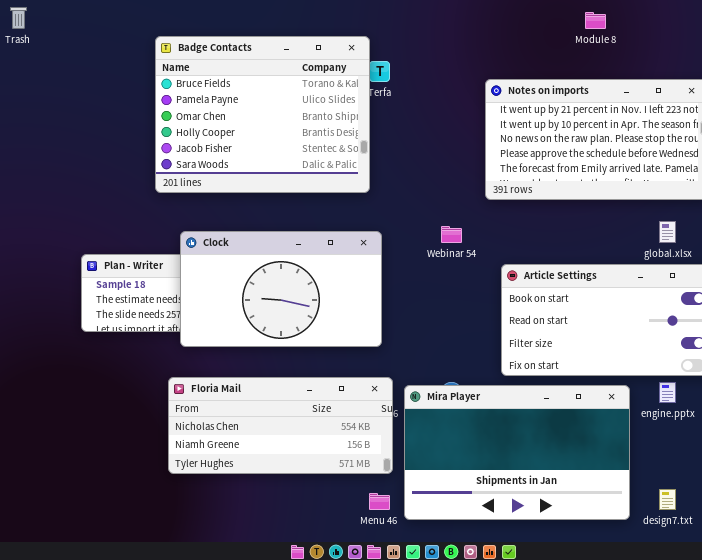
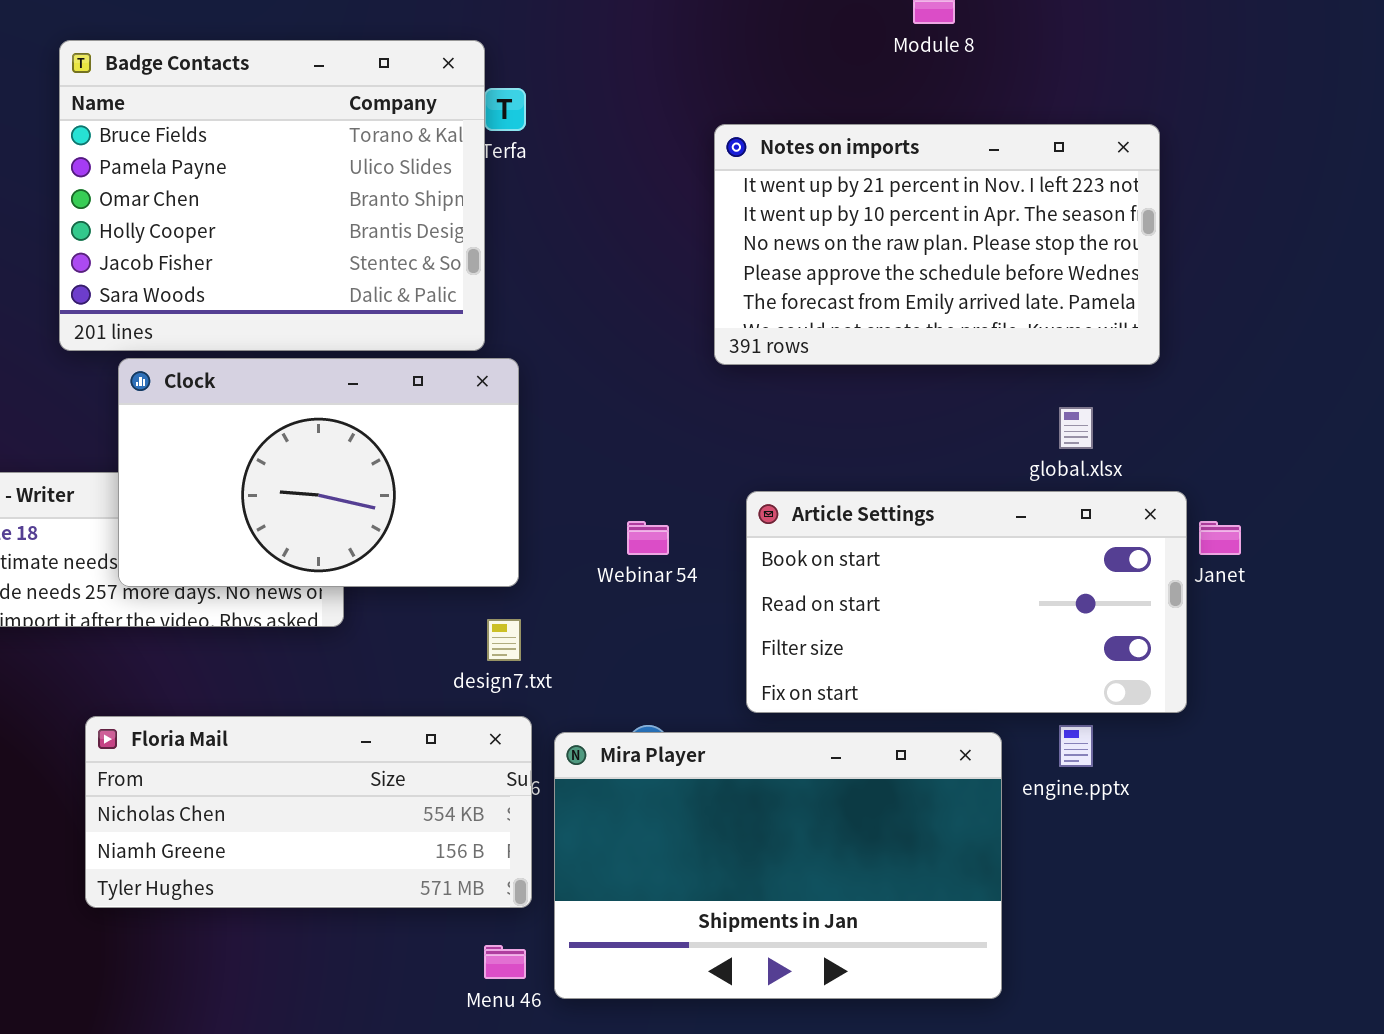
Webinar 54: [441,226,462,243] -> [627,521,669,555], moved
Clock: [180,231,382,347] -> [118,358,519,587], moved
design7.txt: [659,489,676,510] -> [487,619,521,661], moved

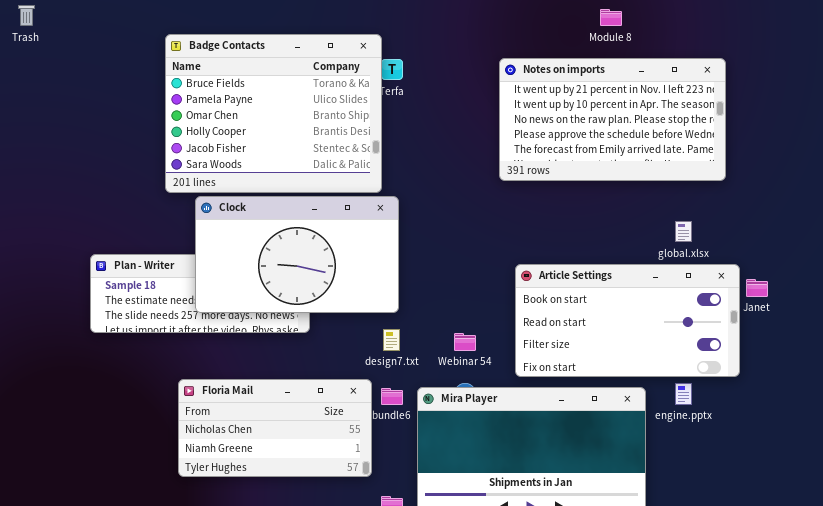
Notes on imports: [714,124,1160,365] -> [499,58,726,181], moved
Webinar 54: [627,521,669,555] -> [454,333,476,351], moved
Floria Mail: [85,716,532,908] -> [178,379,372,477], resized

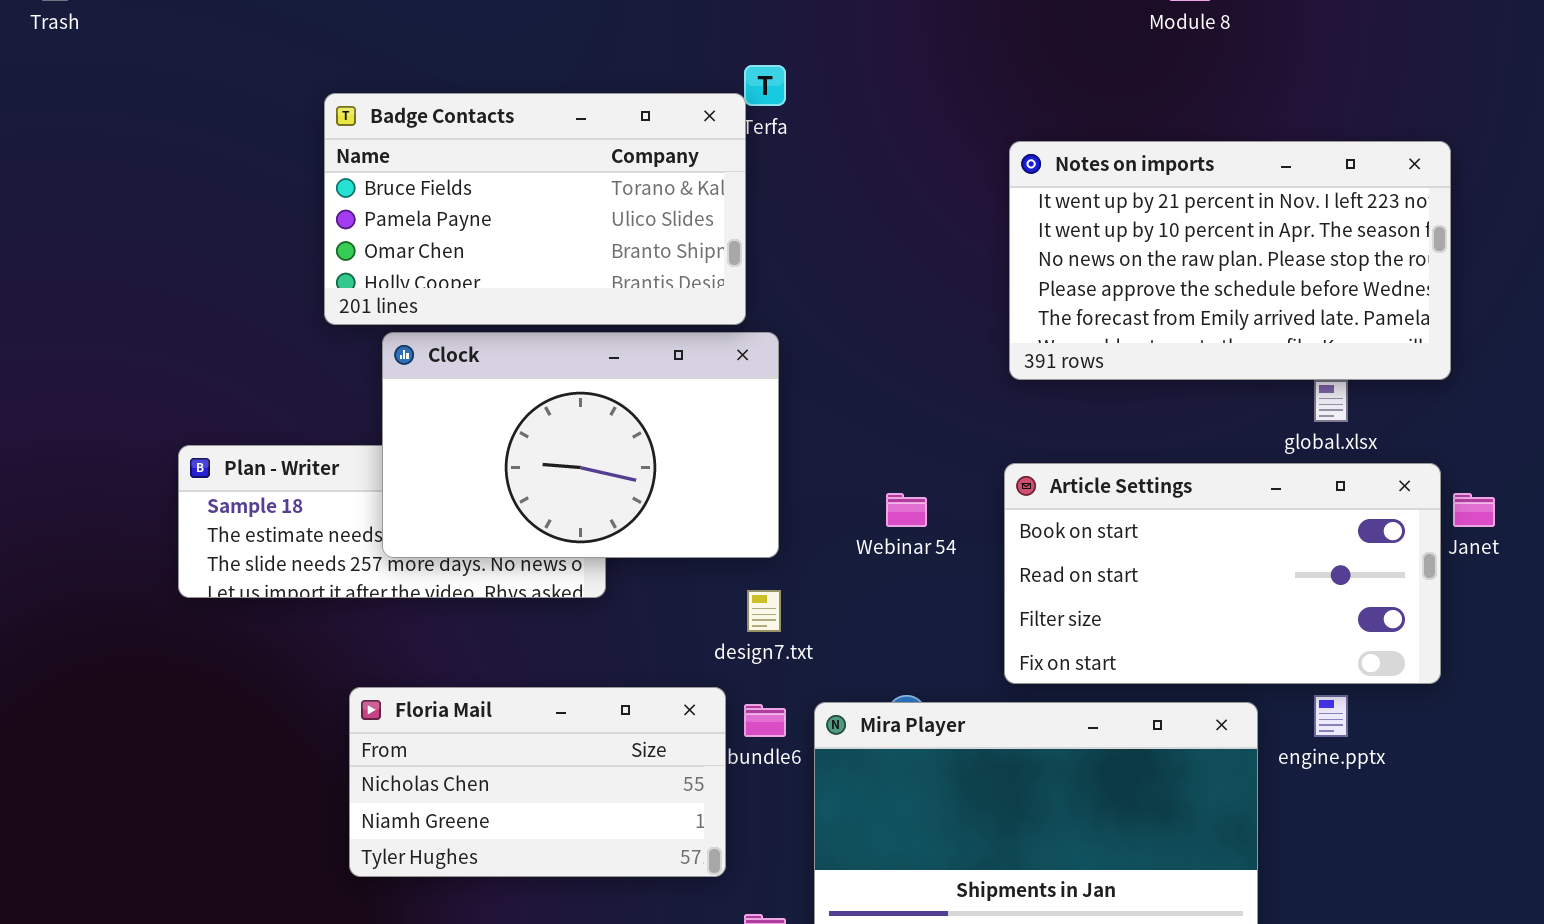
Badge Contacts: [165,34,382,193] -> [324,93,746,325], resized
Notes on imports: [499,58,726,181] -> [1009,141,1451,380], moved
Webinar 54: [454,333,476,351] -> [886,493,927,527], moved

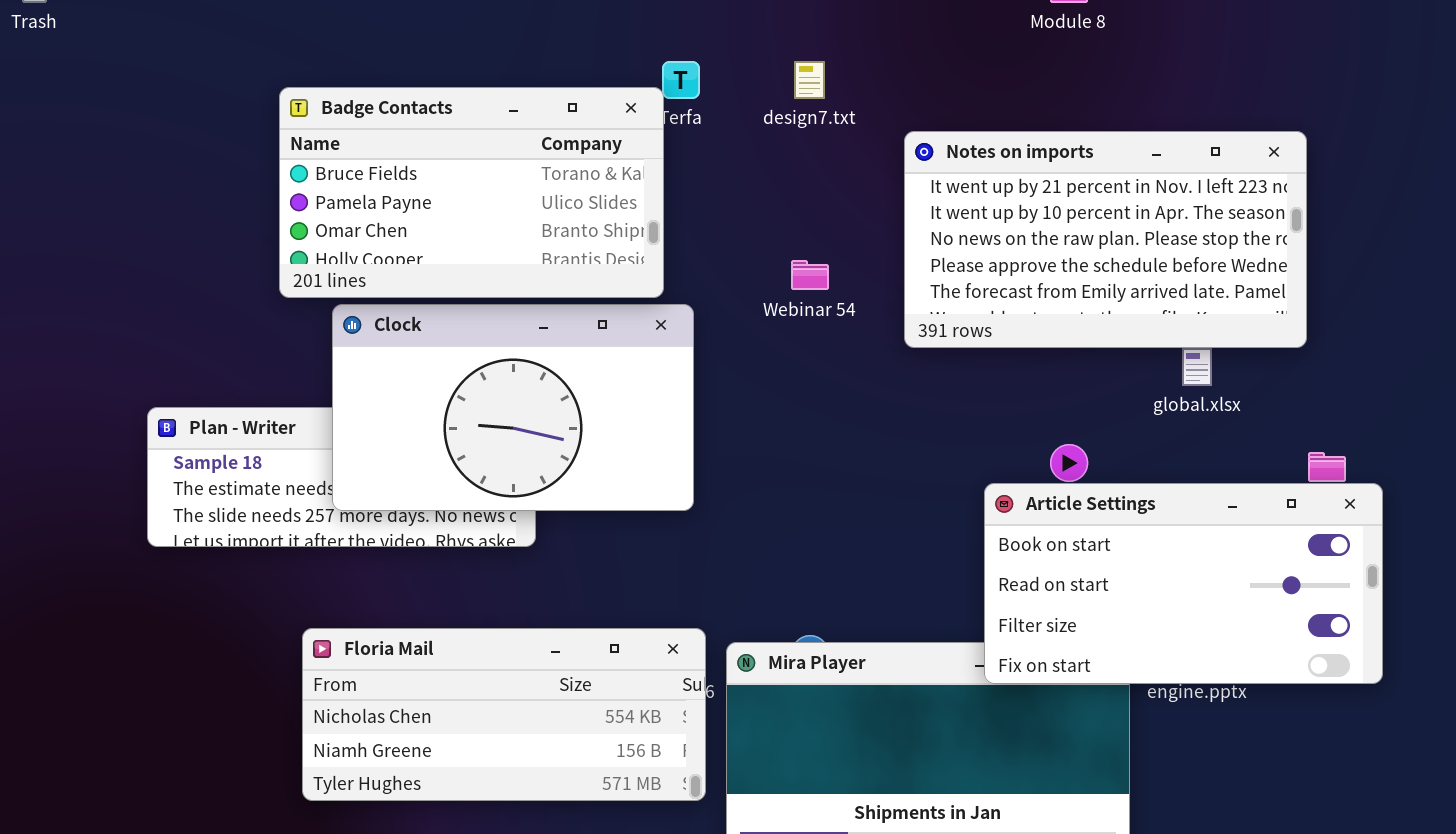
Article Settings: [1004,463,1441,684] -> [984,483,1383,684], moved
Webinar 54: [886,493,927,527] -> [791,260,829,290], moved
design7.txt: [747,590,781,632] -> [794,61,825,99], moved
Floria Mail: [349,687,726,877] -> [302,628,706,801], resized

